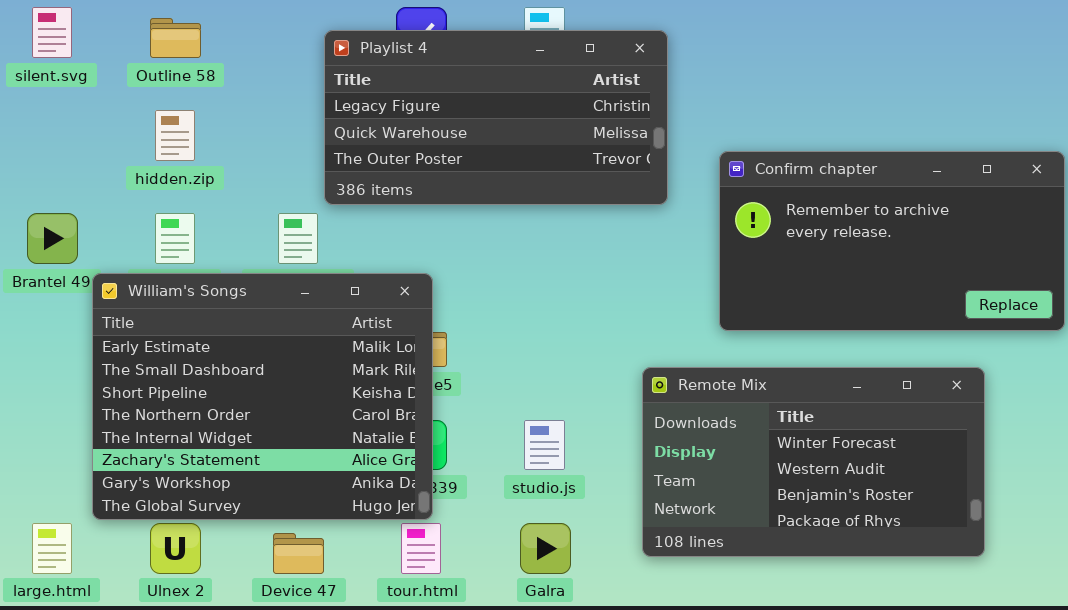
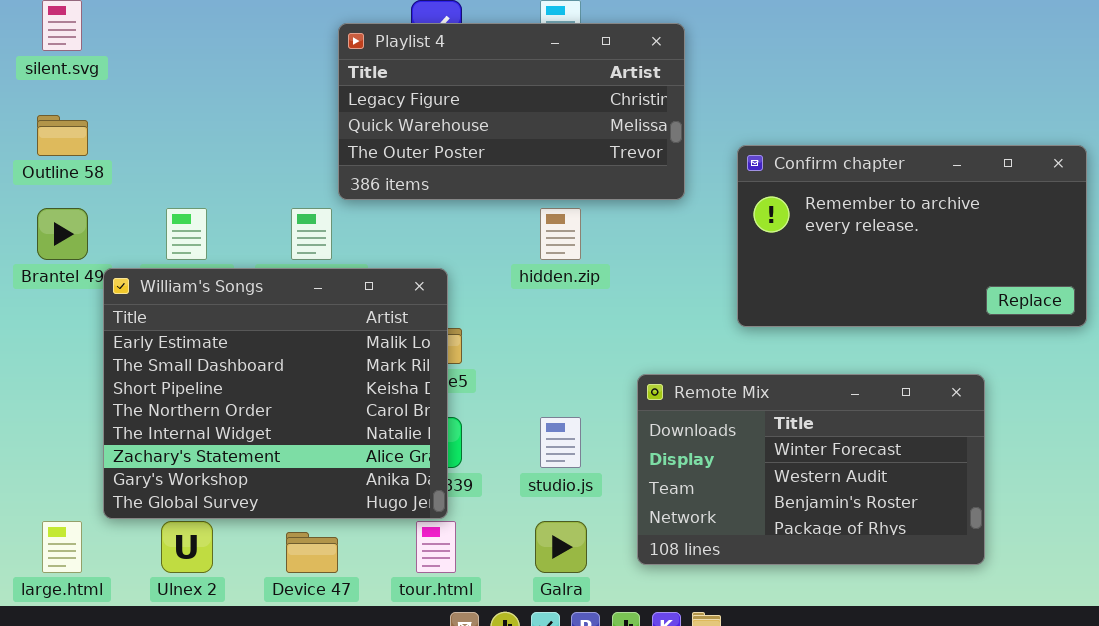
Outline 58: [150,18,201,58] -> [37,115,88,156], moved
hidden.zip: [155,110,195,161] -> [540,208,581,260], moved
Remote Mix: [642,367,985,557] -> [637,374,985,565], moved

